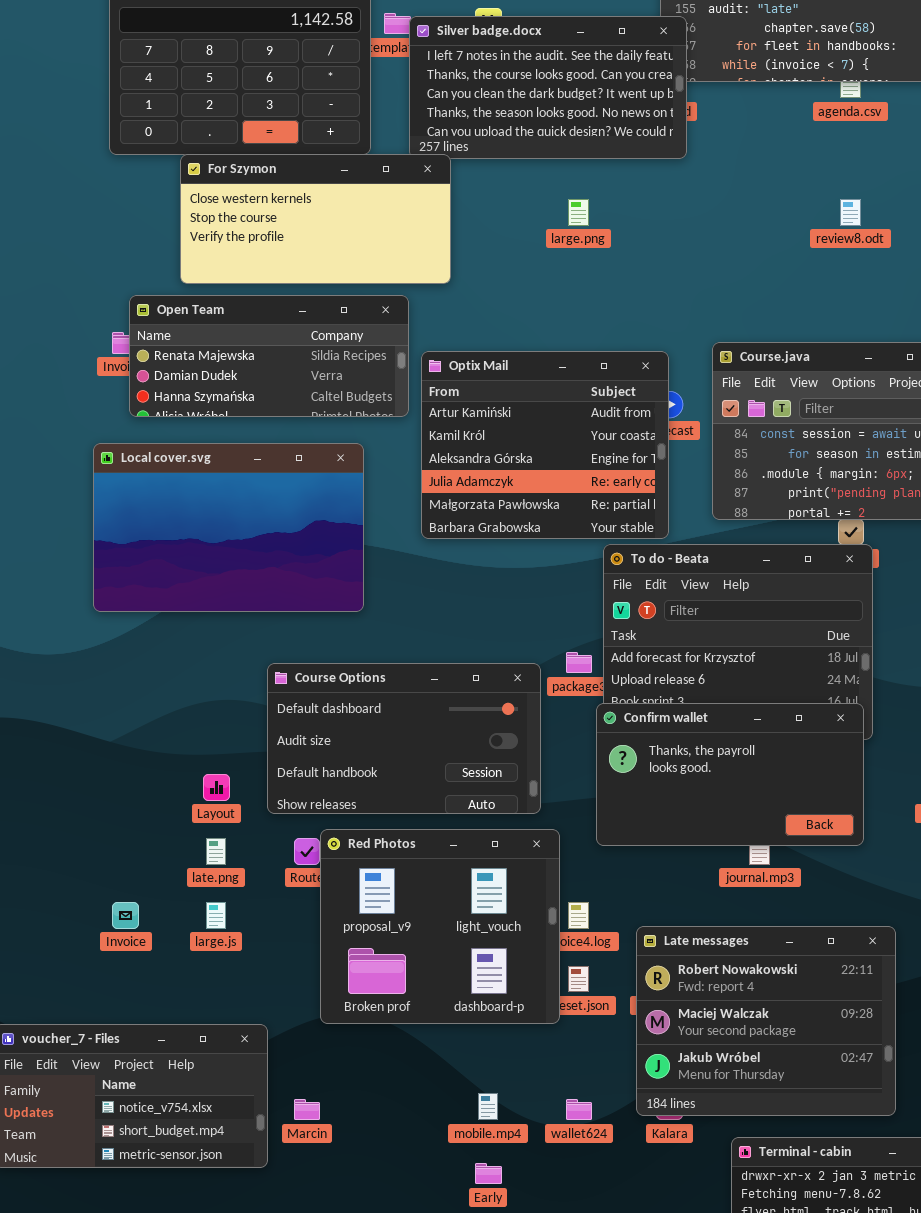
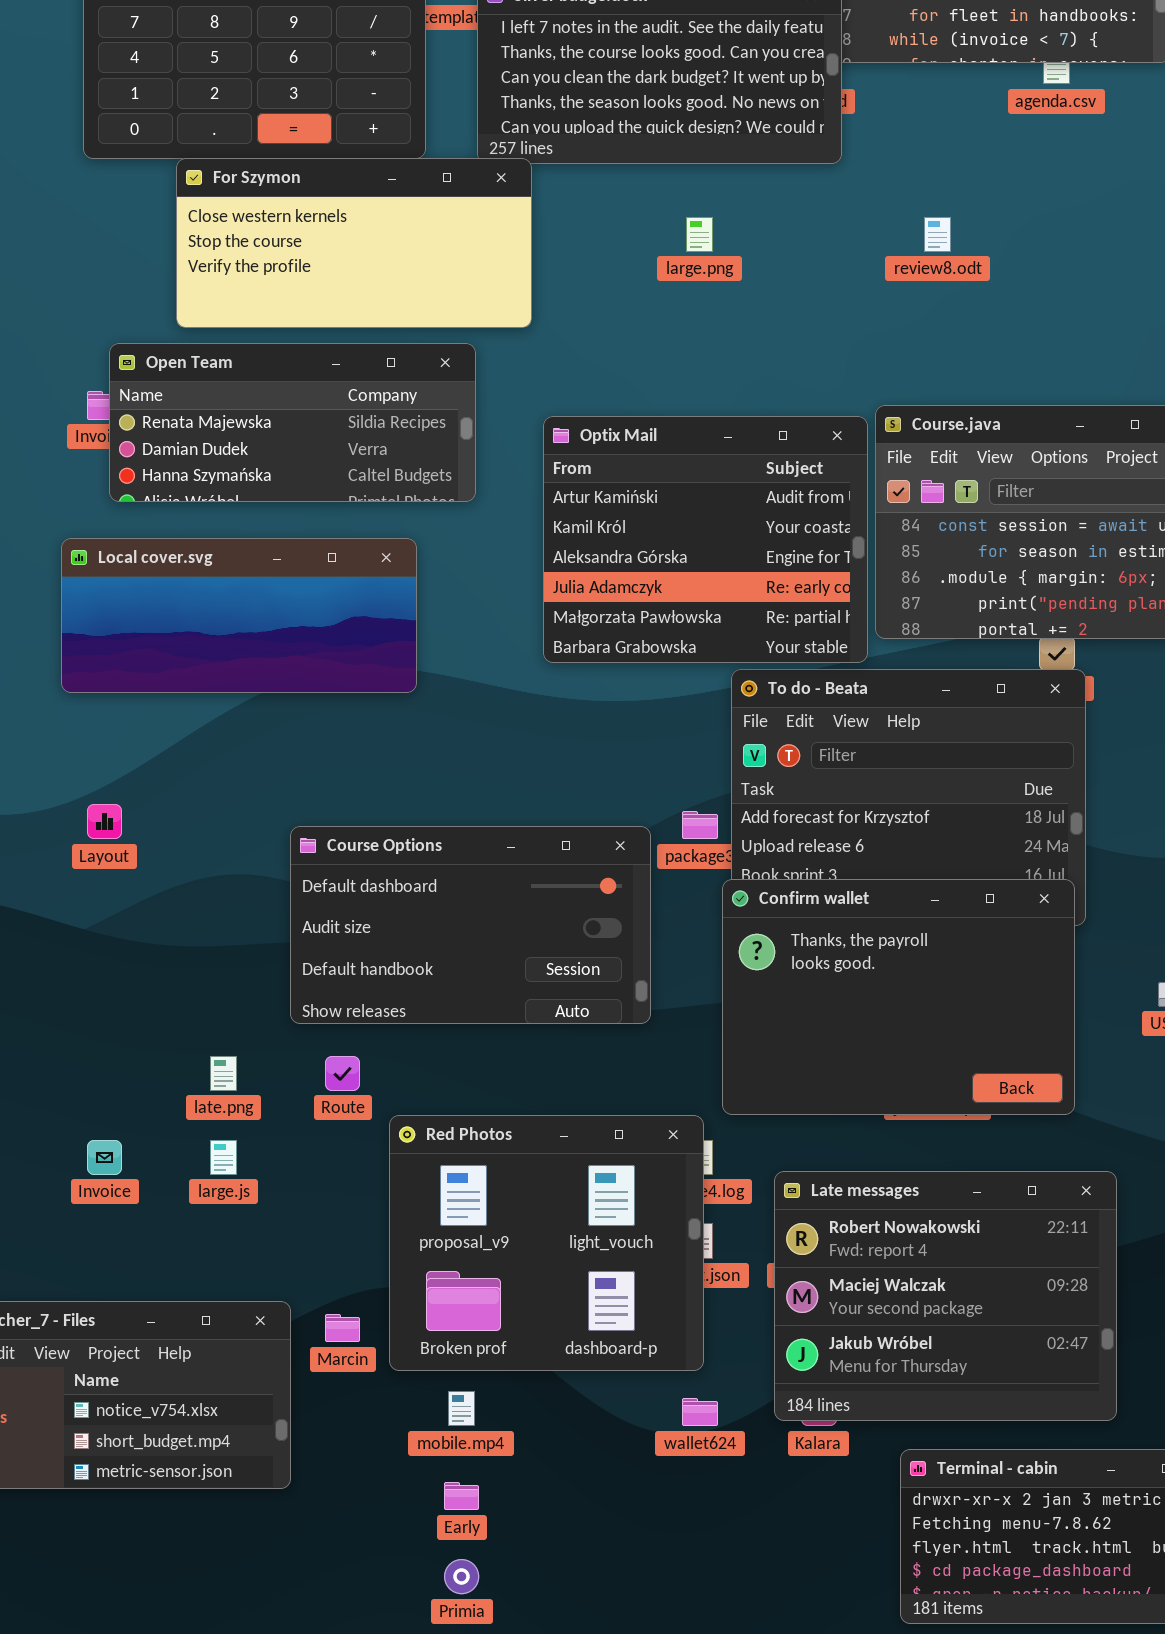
review8.odt: [840,199,861,226] -> [924,217,951,252], moved
Optix Mail: [421,351,669,539] -> [543,416,868,663], moved
Local cover.svg: [93,443,364,612] -> [61,538,417,693], resized
Confirm wallet: [596,703,864,846] -> [722,879,1075,1115], resized
Layout: [203,774,230,801] -> [87,804,122,839], moved
Red Photos: [320,829,560,1024] -> [389,1115,704,1371], moved
mobile.mp4: [478,1093,498,1120] -> [448,1391,475,1426], moved
Marcin: [294,1099,320,1120] -> [325,1314,360,1342], moved
Early: [475,1163,502,1184] -> [444,1482,479,1510], moved

